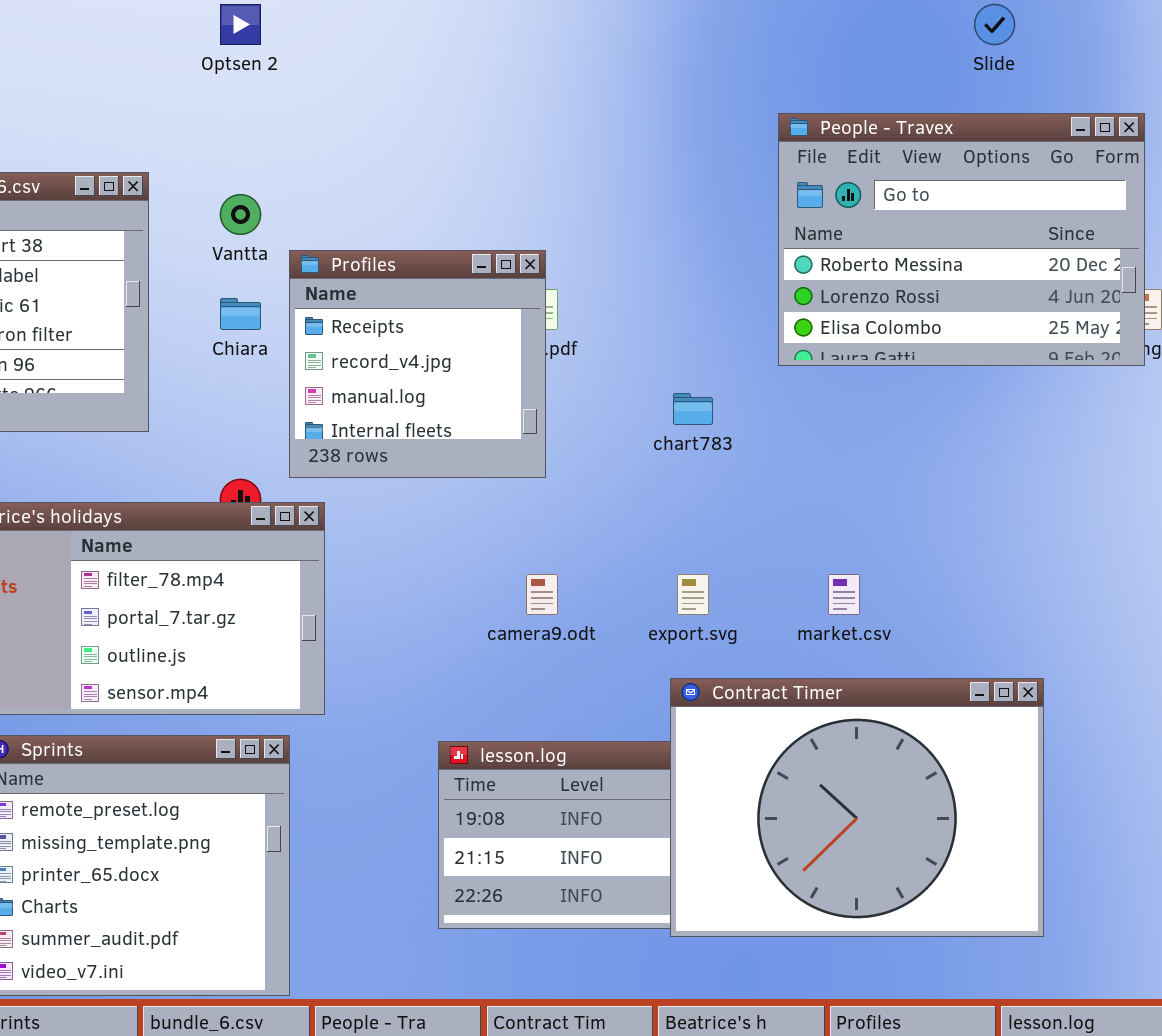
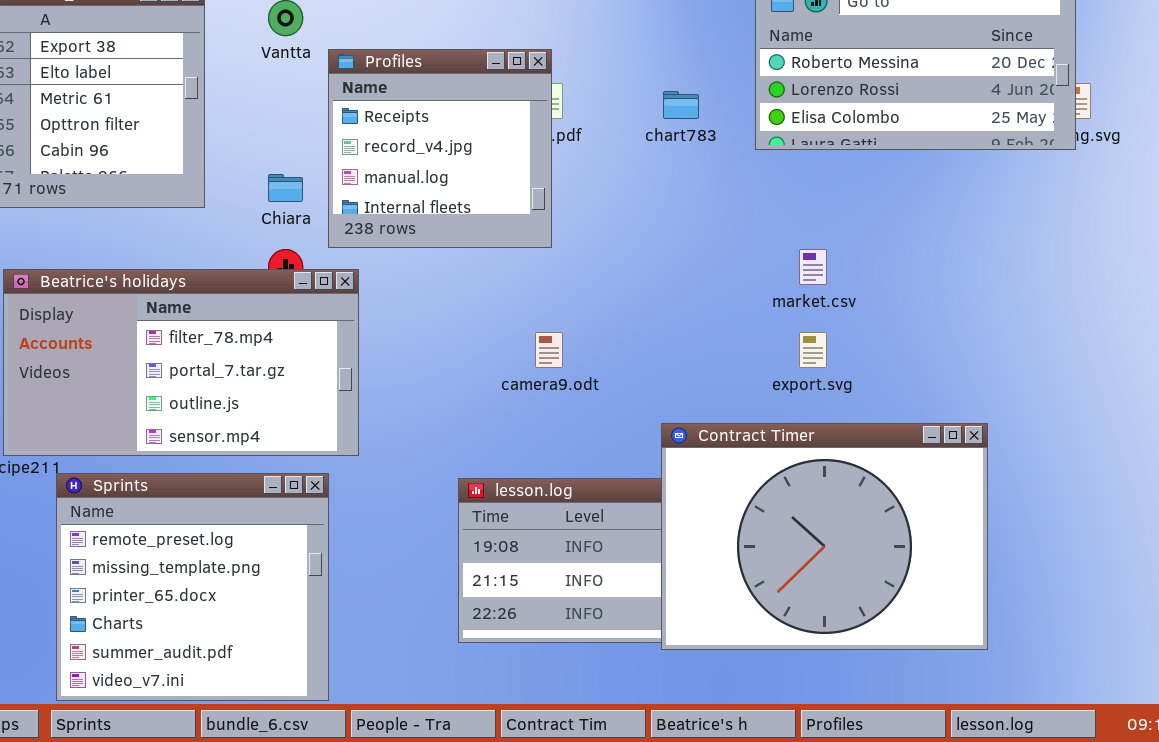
Chiara: [220,298,261,330] -> [268,174,303,202], moved
chart783: [673,393,713,425] -> [663,91,699,119], moved
export.svg: [677,574,709,615] -> [799,332,827,368], moved
market.csv: [828,574,860,615] -> [799,249,827,285], moved

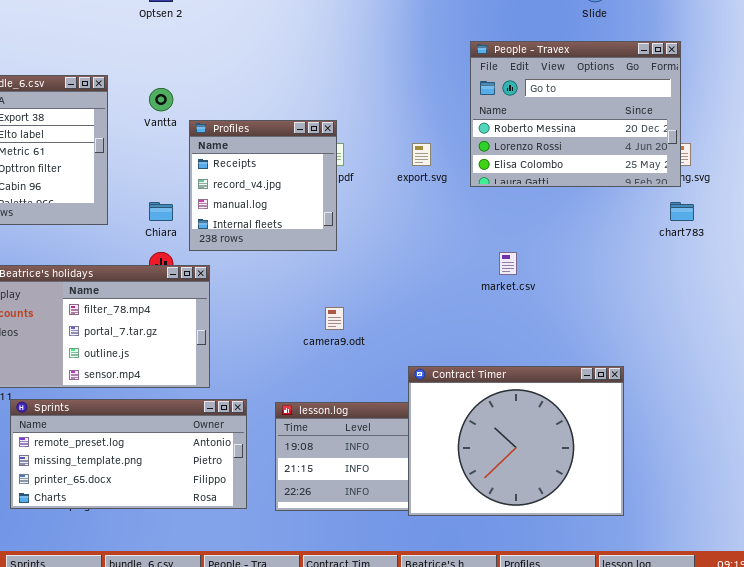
chart783: [663,91,699,119] -> [670,202,694,221], moved
export.svg: [799,332,827,368] -> [412,143,431,166], moved
Sprints: [56,473,329,701] -> [10,399,247,509], resized

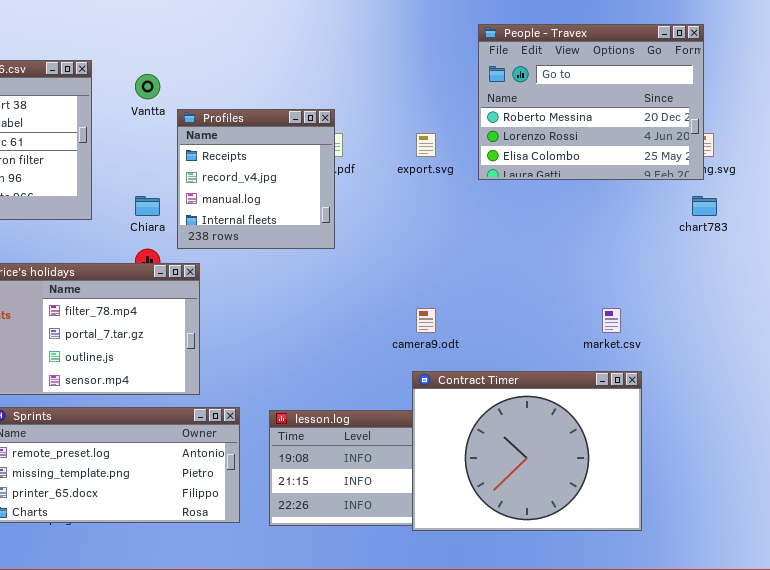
market.csv: [499,252,517,275] -> [602,308,621,333], moved
camera9.odt: [325,307,344,330] -> [416,308,436,333], moved

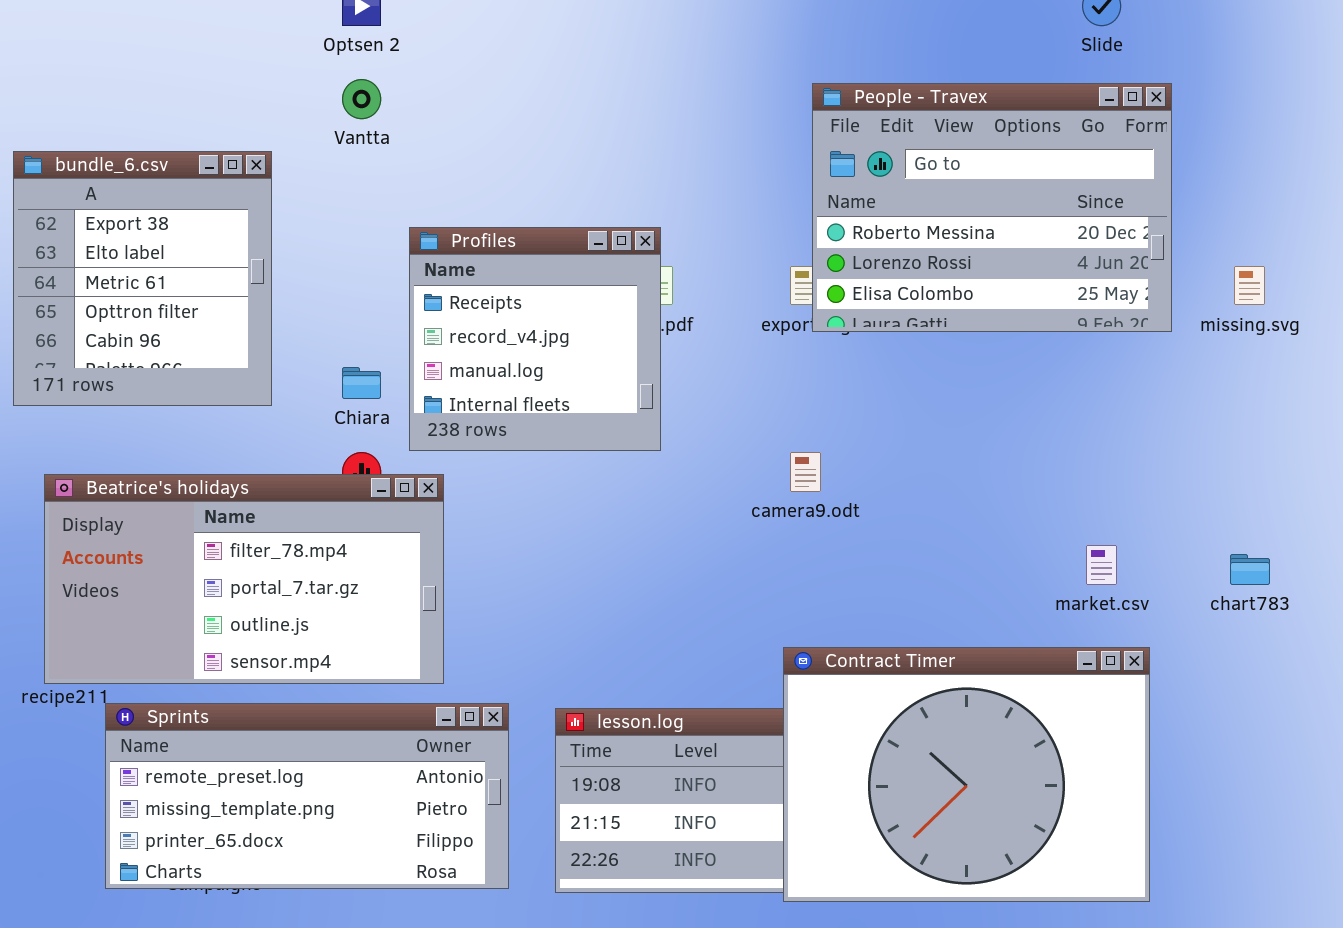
People - Travex: [478,24,704,180] -> [812,83,1172,332], moved
Vantta: [135,74,160,99] -> [342,79,381,119], moved
chart783: [692,196,717,216] -> [1230,554,1270,585], moved
camera9.odt: [416,308,436,333] -> [790,452,821,492], moved

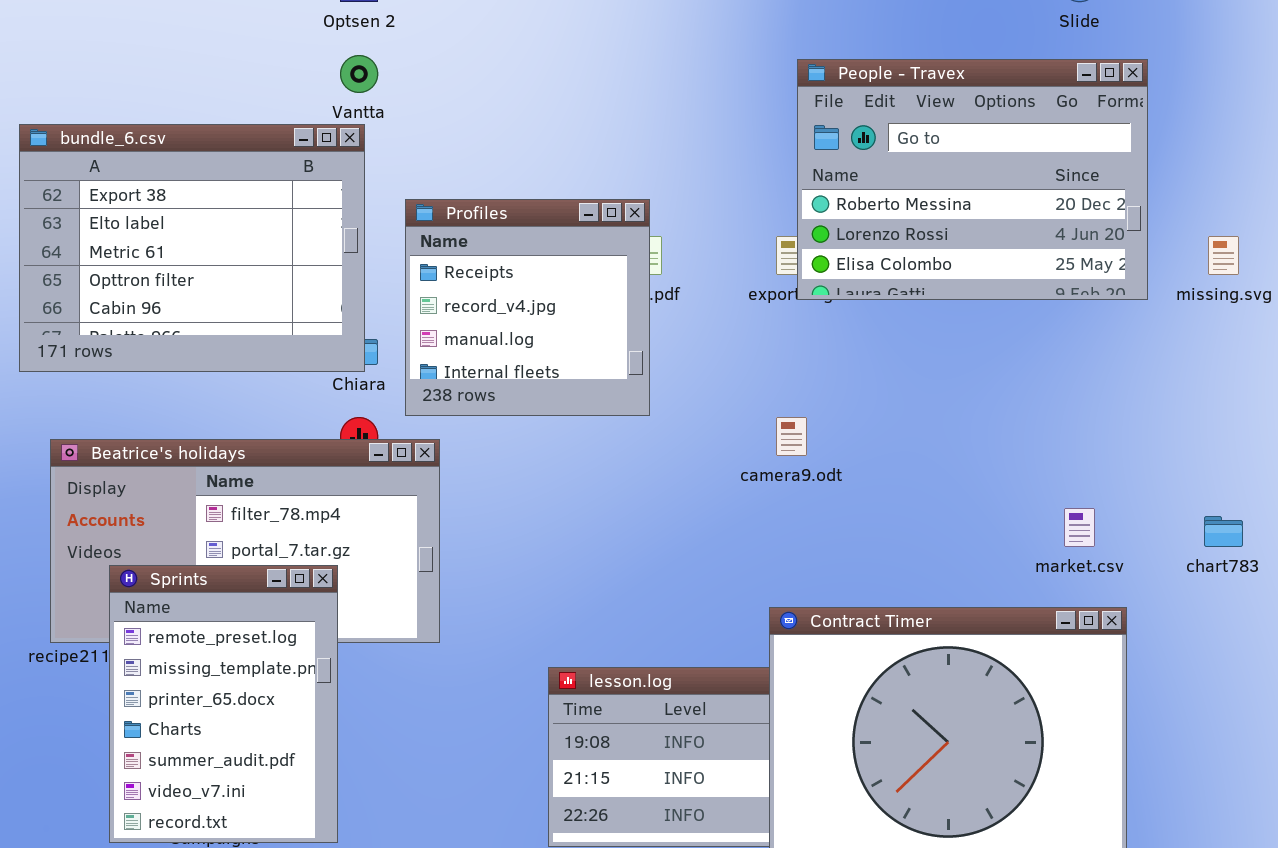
bundle_6.csv: [13,151,272,406] -> [19,124,365,372], resized
Sprints: [105,703,509,889] -> [109,565,338,843], resized

